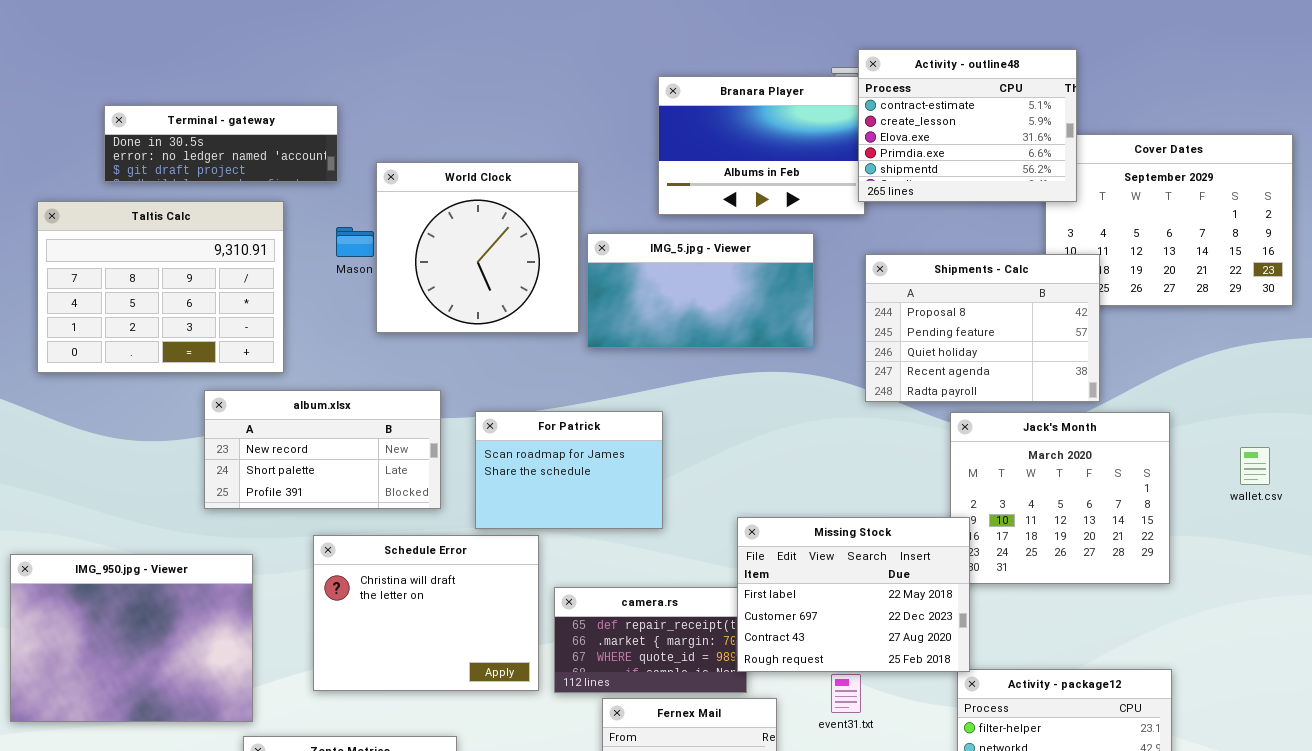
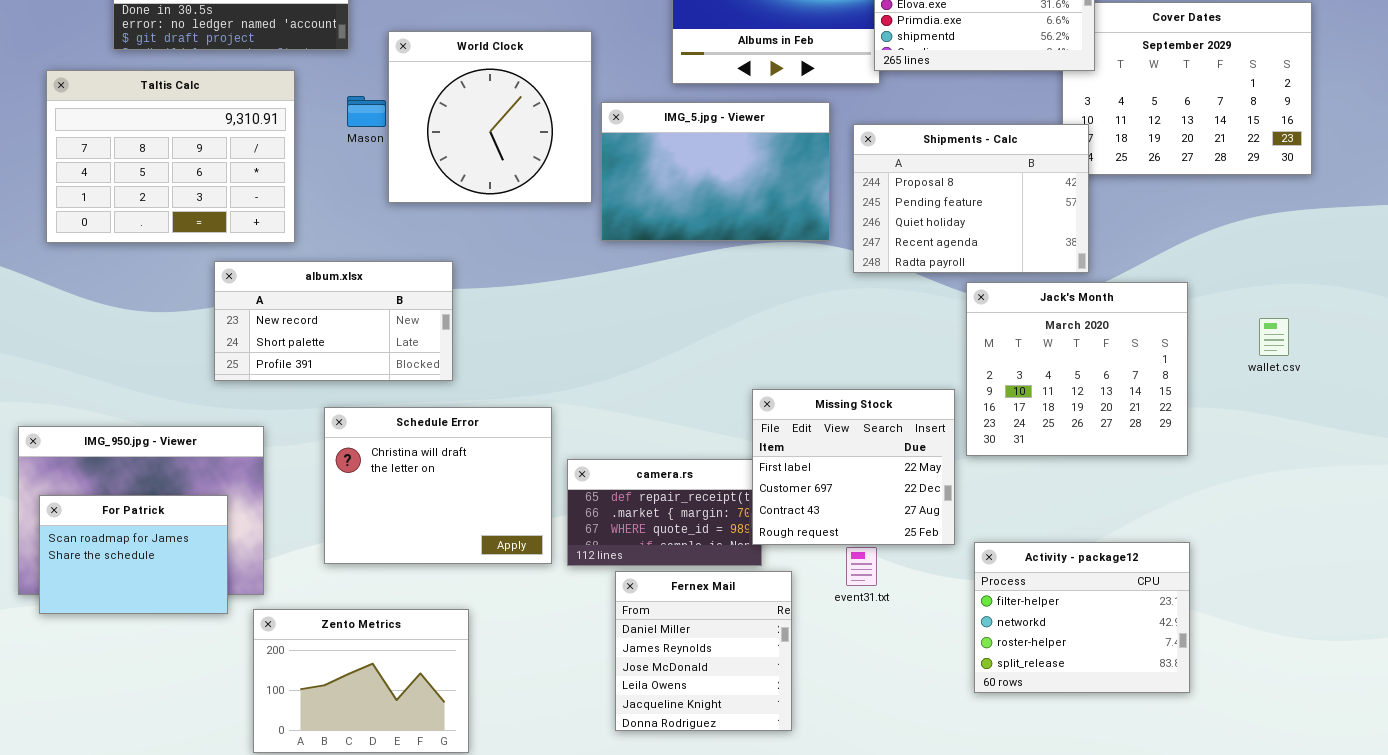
IMG_5.jpg - Viewer: [587,233,814,348] -> [601,102,830,241], resized
Shipments - Calc: [865,254,1100,402] -> [853,124,1089,273], moved
For Patrick: [475,411,663,529] -> [39,495,228,614], moved
Missing Stock: [737,517,970,672] -> [752,389,955,545], resized

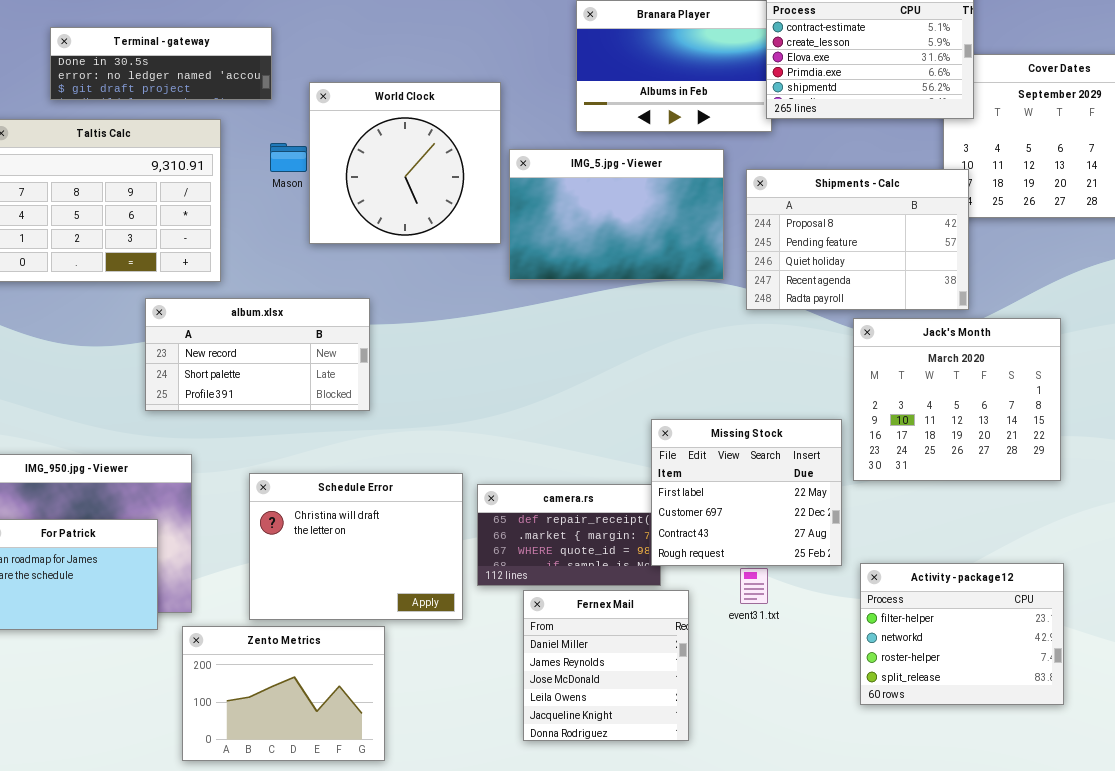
Schedule Error: [324,407,552,564] -> [249,473,463,620], moved

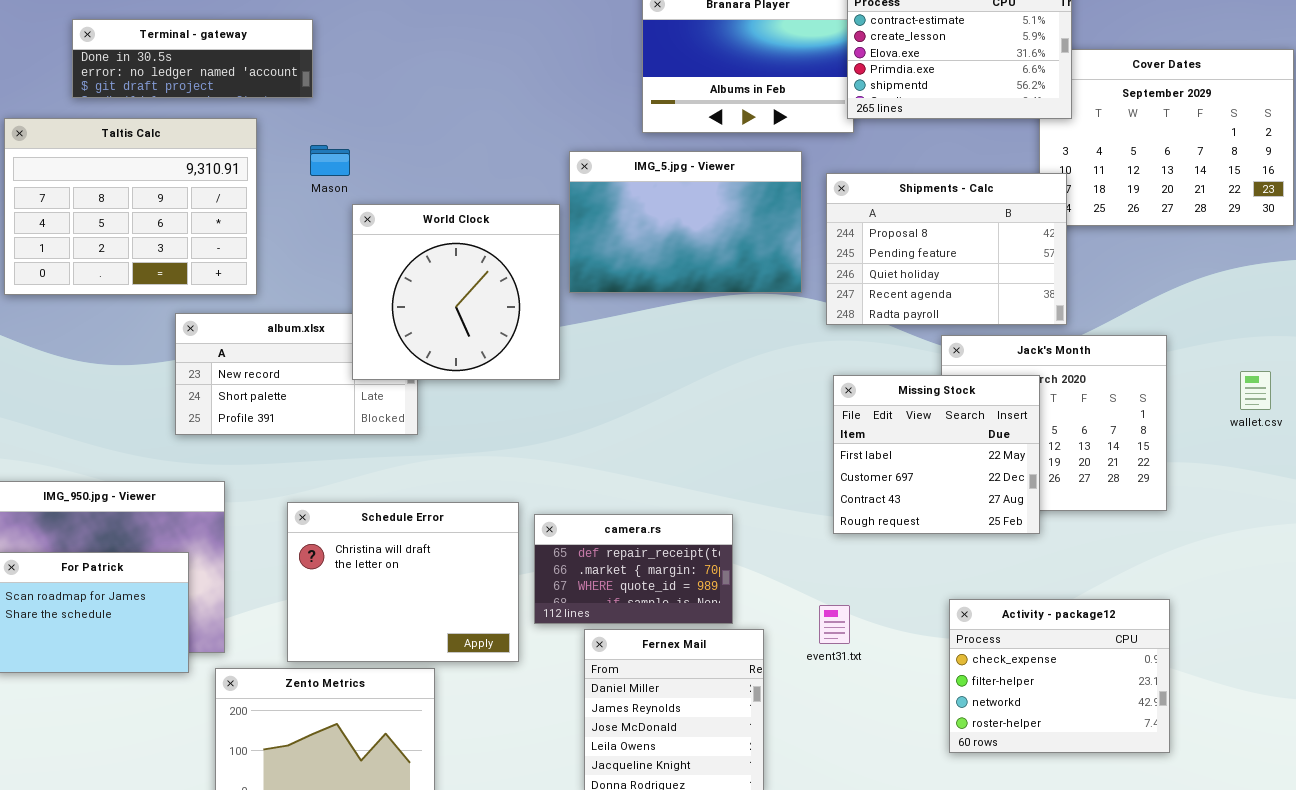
World Clock: [309,82,501,244] -> [352,204,560,380], moved
Missing Stock: [651,419,842,566] -> [833,375,1040,534], moved
Activity - package12: [860,563,1064,705] -> [949,599,1170,753], scrolled up 1 row

